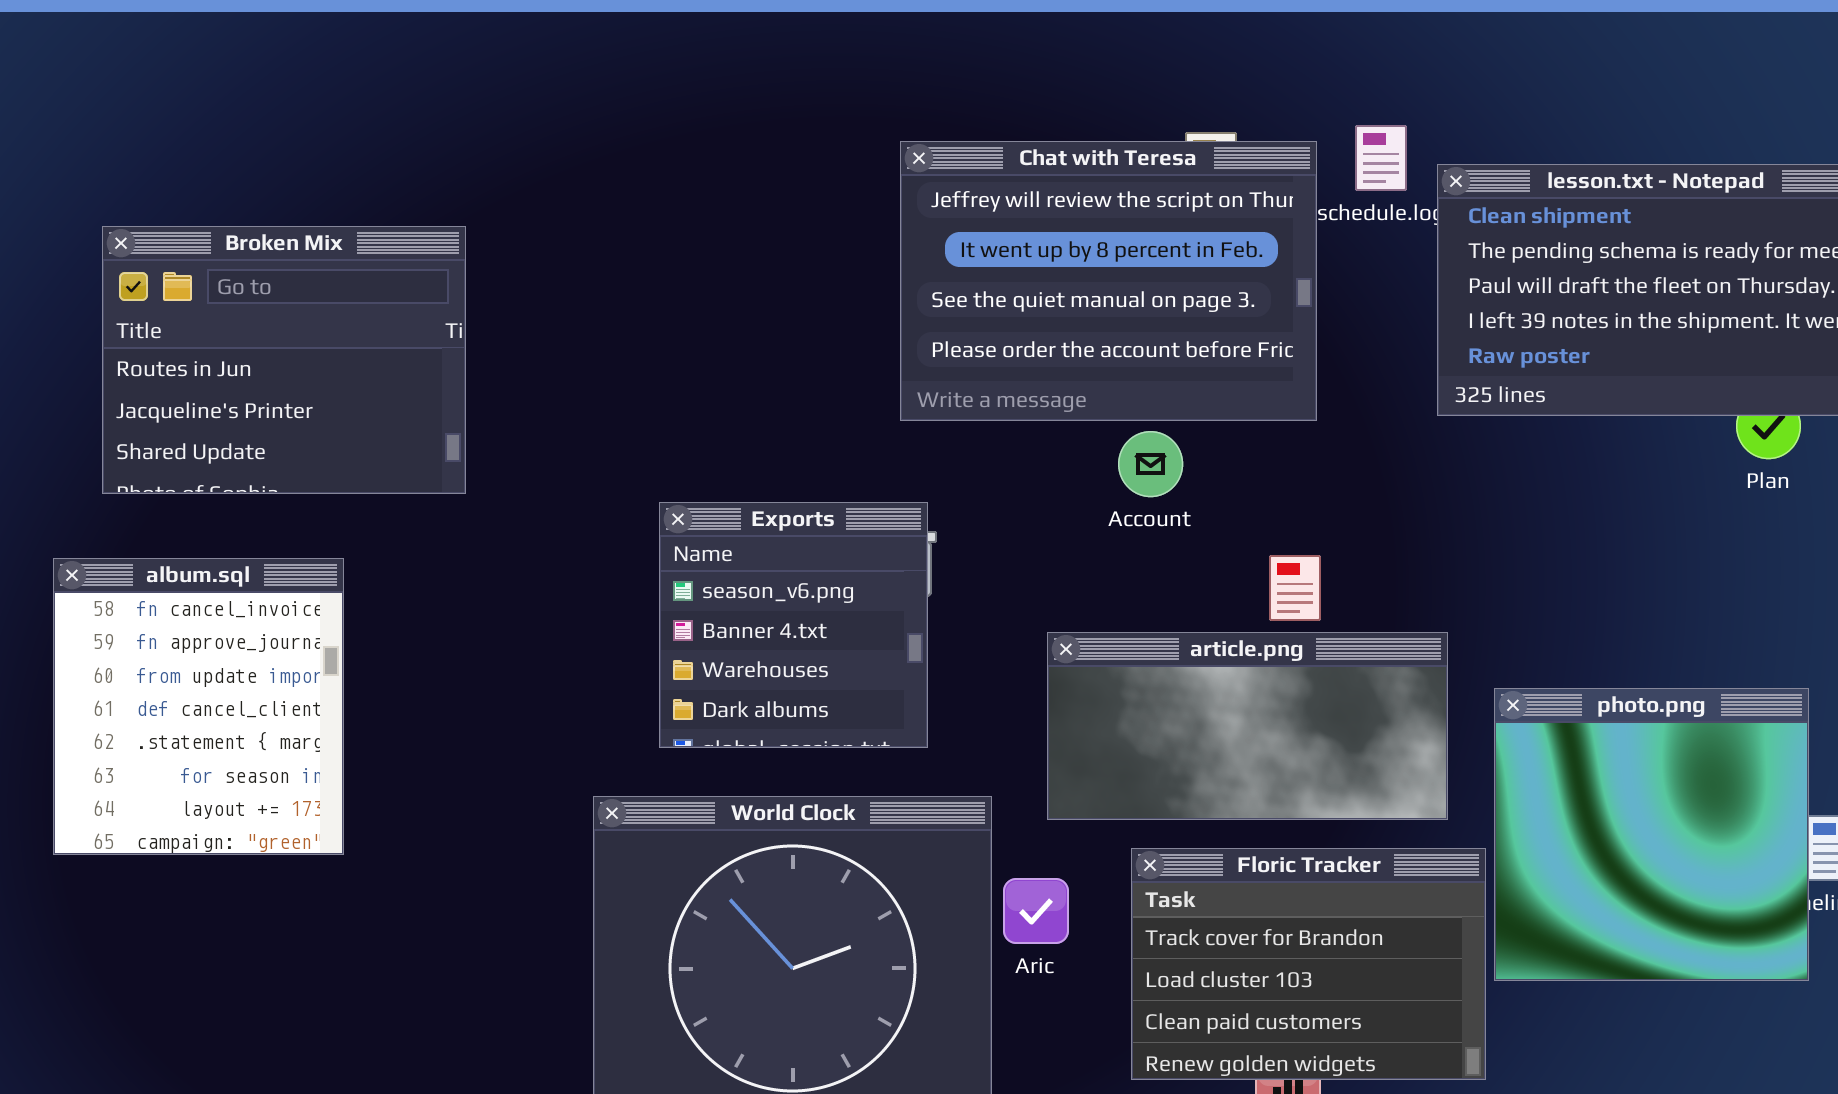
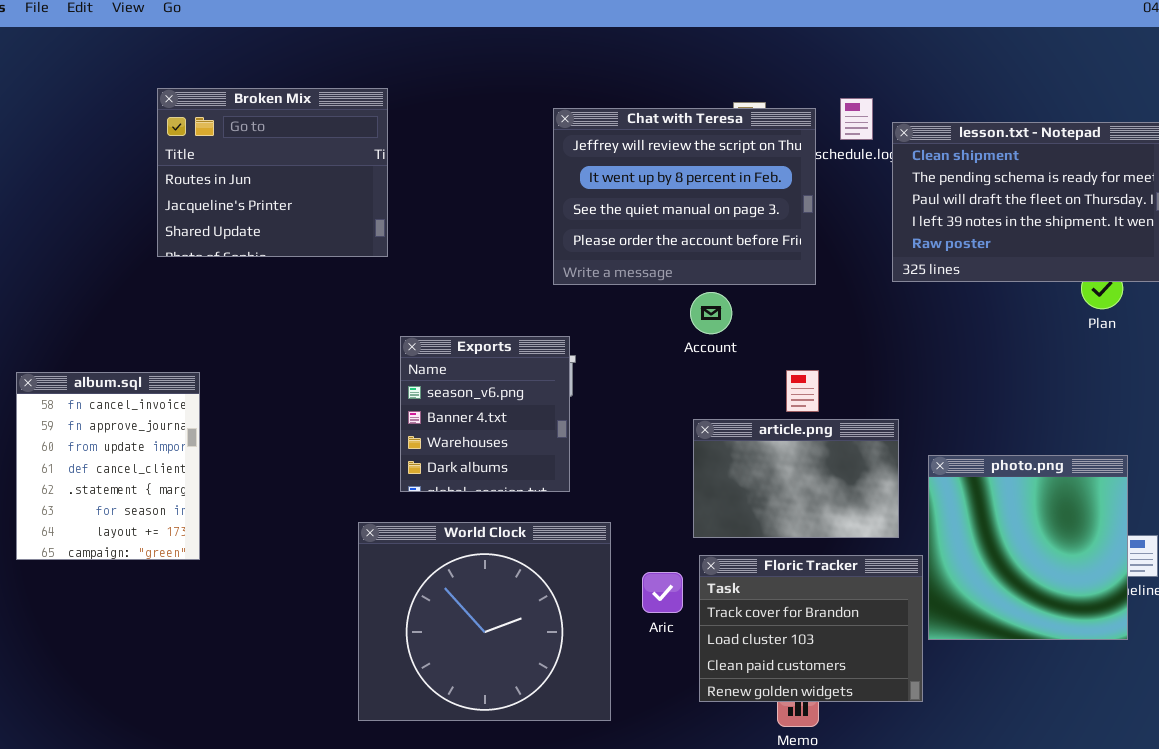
Broken Mix: [102,226,466,494] -> [157,88,388,257], moved
article.png: [1047,632,1448,820] -> [693,419,899,538], resized
Aric: [1003,878,1069,944] -> [642,572,683,613], moved

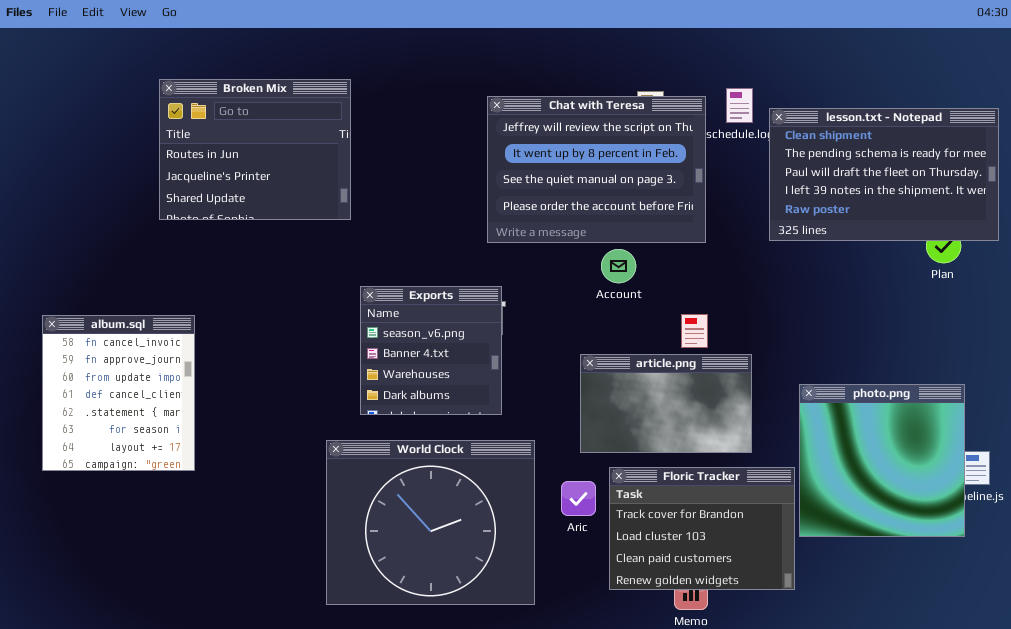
article.png: [693,419,899,538] -> [580,354,752,453], moved

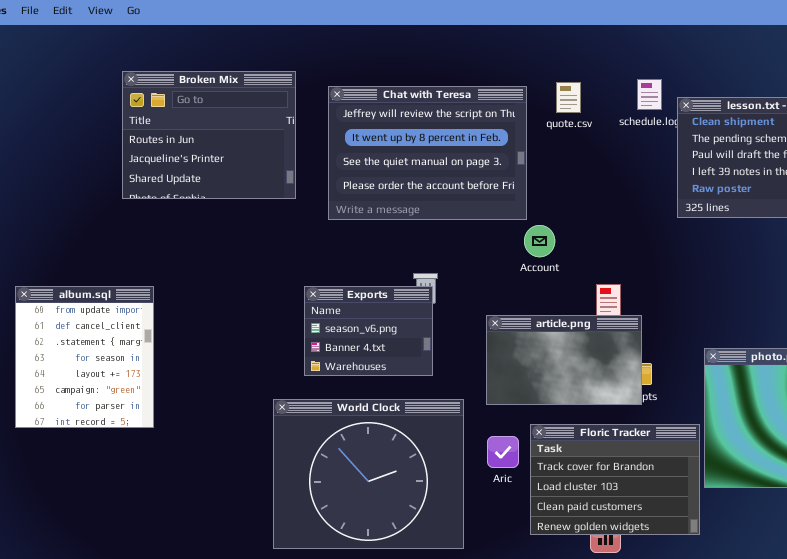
Chat with Teresa: [487,96,706,243] -> [328,86,527,220], moved
Exports: [360,286,502,415] -> [304,286,433,376], resized
album.sql: [42,315,195,471] -> [15,286,154,428], scrolled down 2 rows
article.png: [580,354,752,453] -> [486,315,642,405], moved

